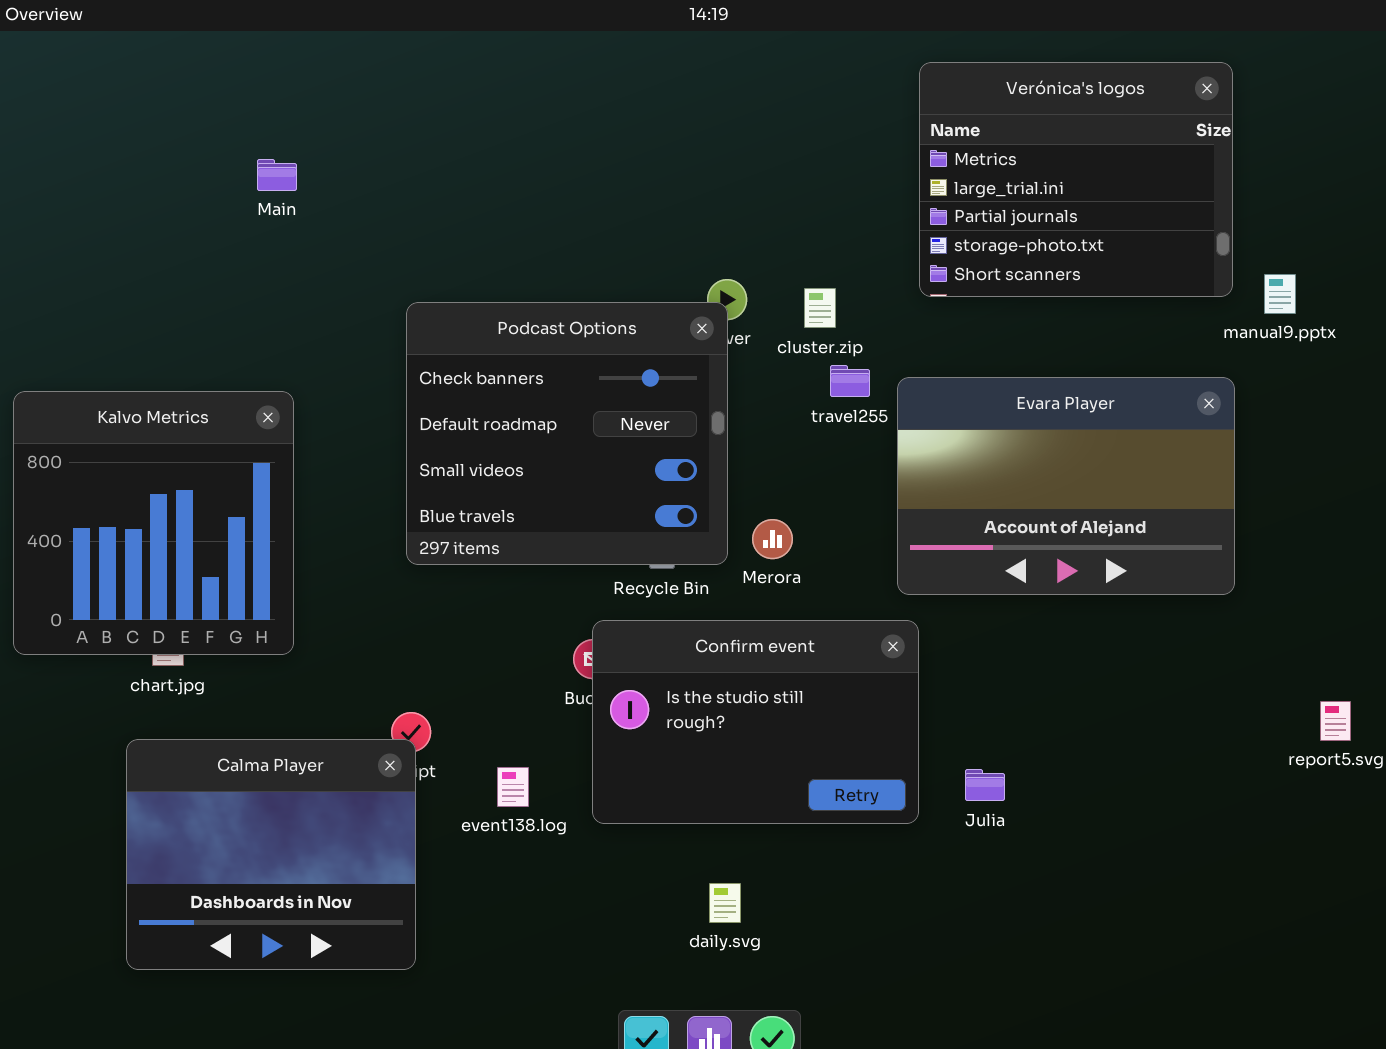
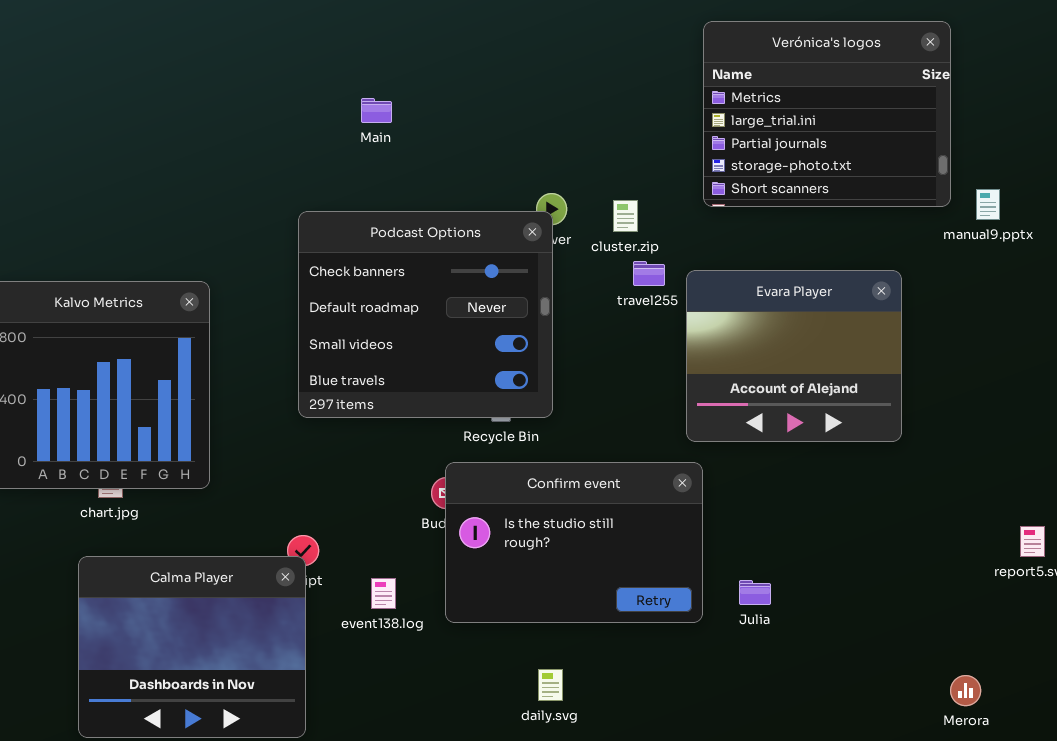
Main: [257,159,297,191] -> [361,98,392,123], moved
Evara Player: [897,377,1235,595] -> [686,270,902,442], resized
Merora: [752,519,793,559] -> [950,675,981,706], moved

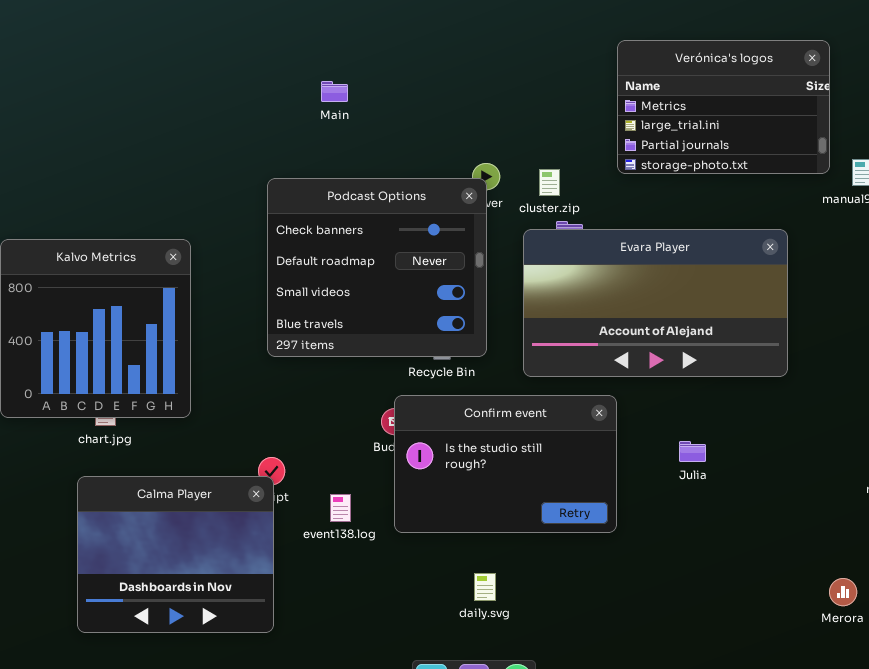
Verónica's logos: [703,21,951,207] -> [617,40,830,174], resized
Evara Player: [686,270,902,442] -> [523,229,788,377], resized
Julia: [739,580,771,605] -> [679,441,706,462], moved

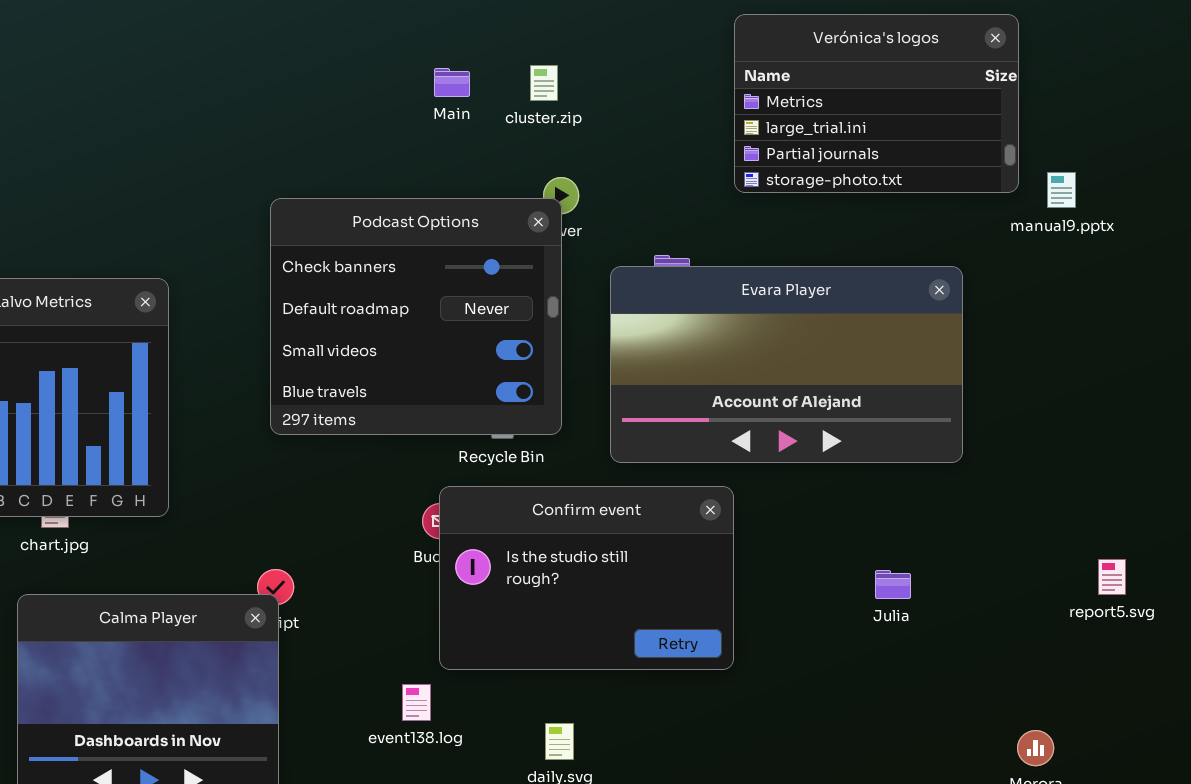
Main: [321,81,348,102] -> [434,68,470,97], moved
cluster.zip: [539,169,560,196] -> [530,65,558,101], moved
Julia: [679,441,706,462] -> [875,570,911,599], moved
event138.log: [330,494,351,522] -> [402,684,431,721], moved

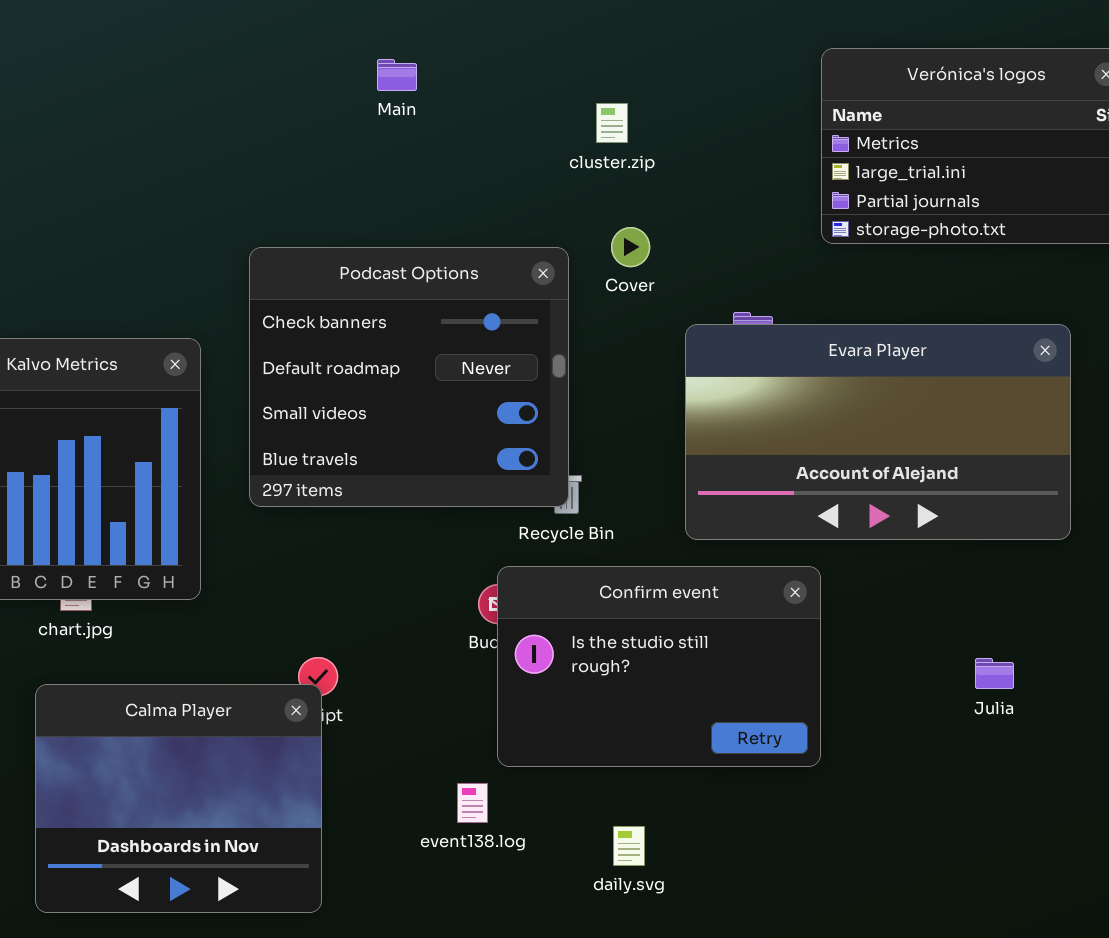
Main: [434,68,470,97] -> [377,59,417,91], moved
Podcast Options: [270,198,562,435] -> [249,247,569,507], moved

